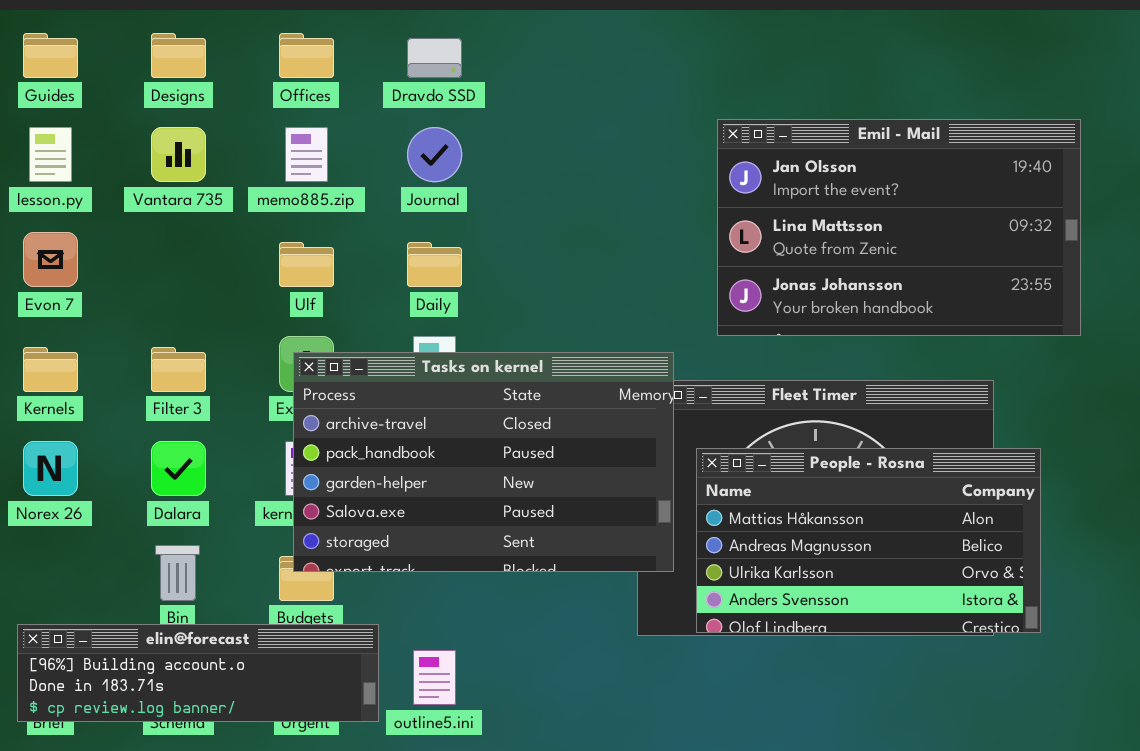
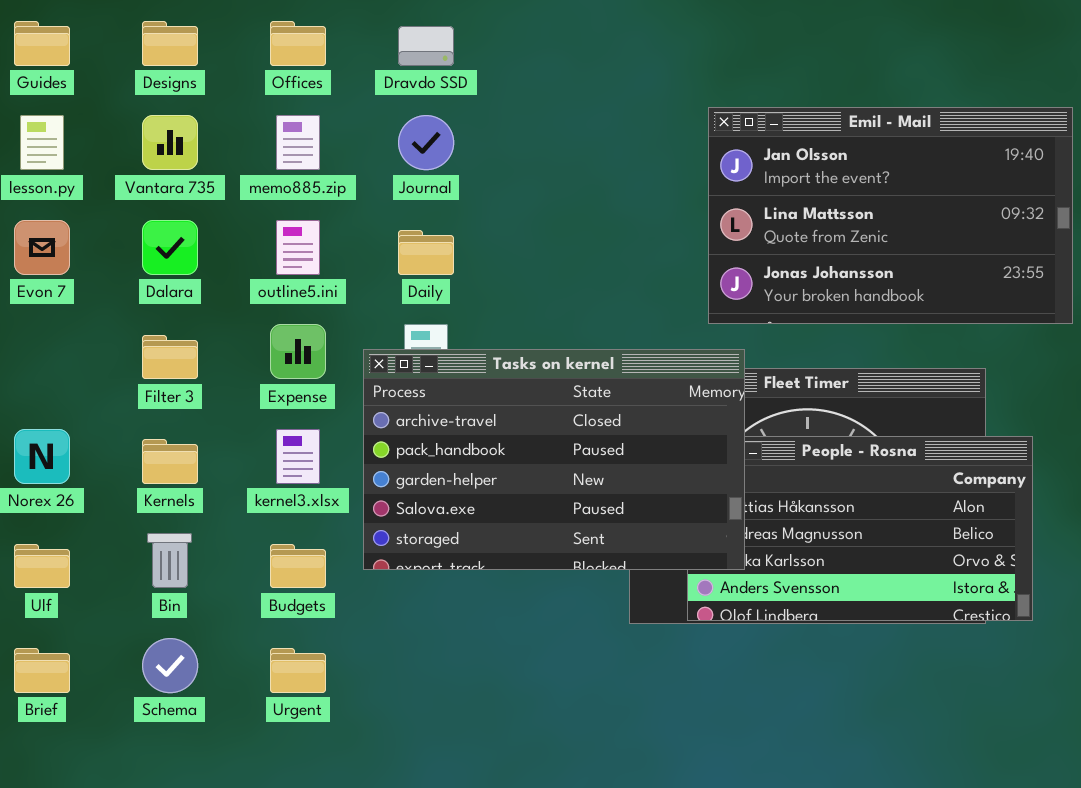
Ulf: [279,242,334,287] -> [14,544,70,588], moved
Kernels: [23,347,78,392] -> [142,439,198,484], moved
Tasks on kernel: [293,352,674,572] -> [363,349,745,570], moved
Dalara: [151,441,206,496] -> [142,220,198,275], moved
elin@forecast: [17,624,379,722] -> none, closed
outline5.ini: [413,650,456,705] -> [276,220,320,275], moved

